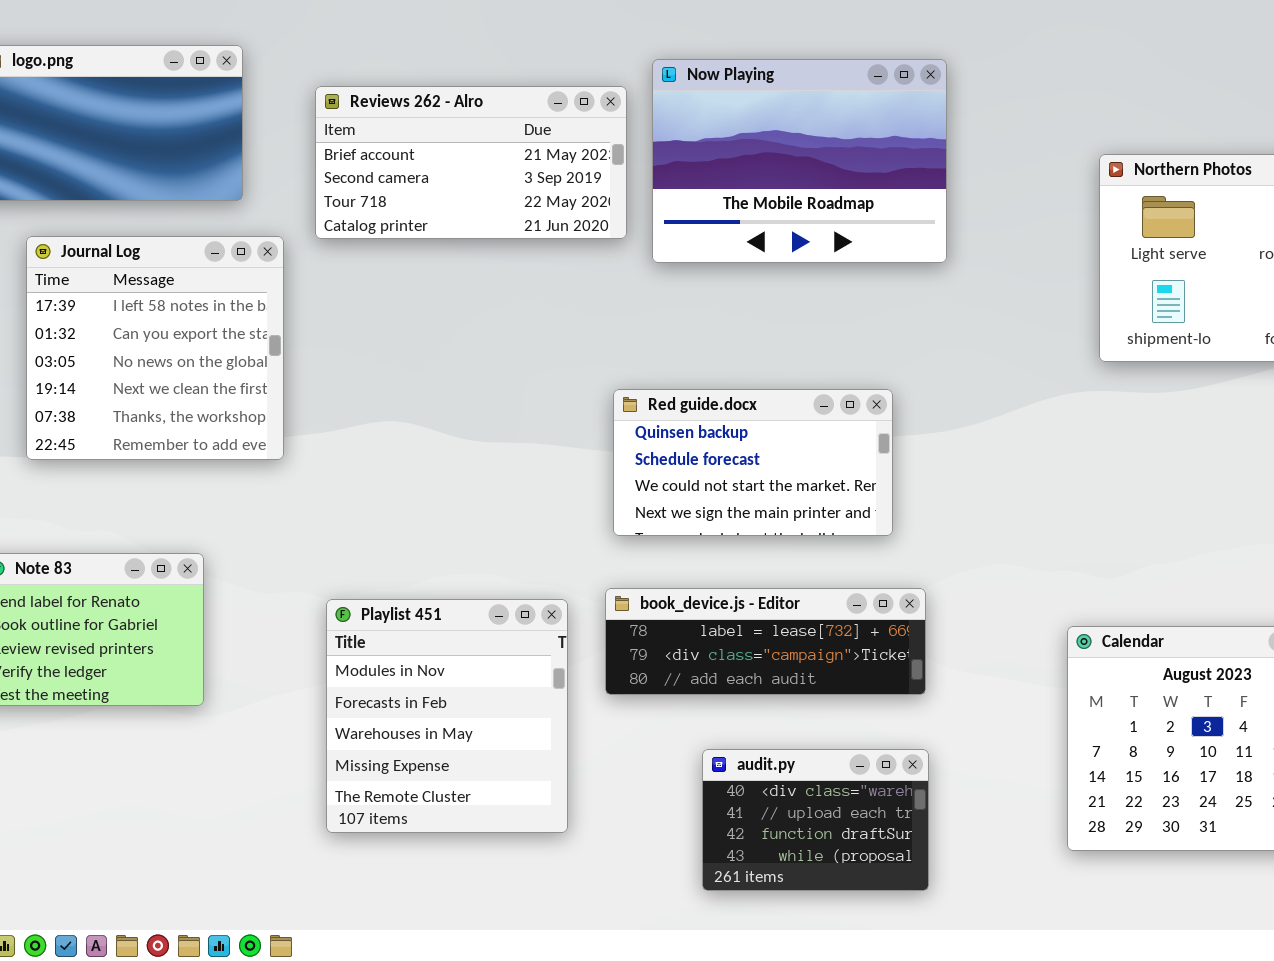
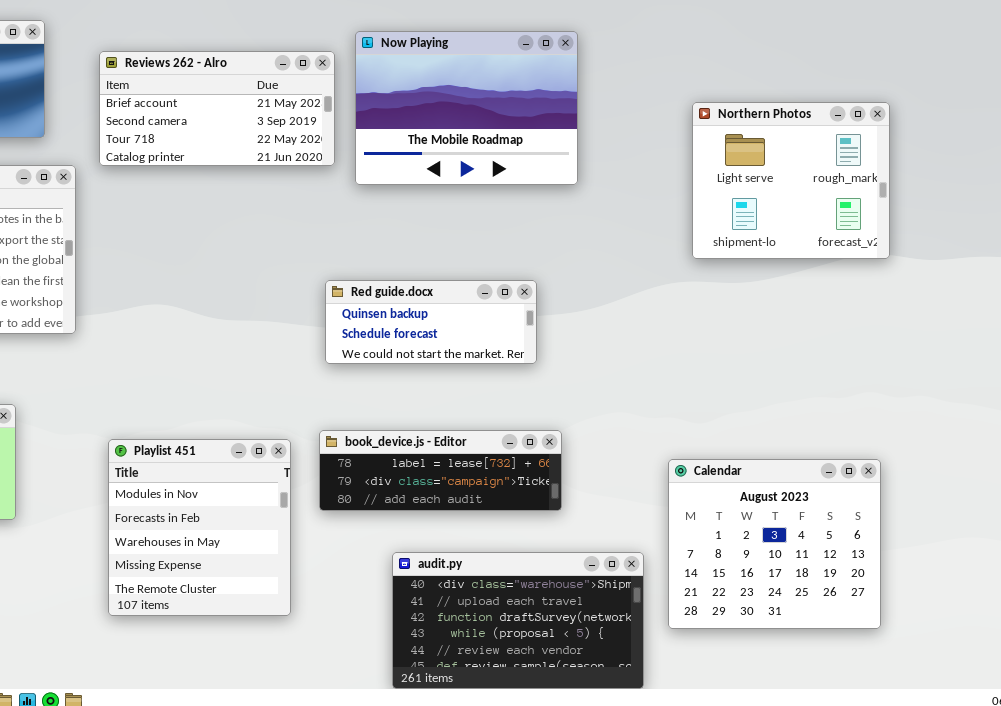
Red guide.docx: [613,389,893,536] -> [325,280,537,364], resized
audit.py: [702,749,929,891] -> [392,552,644,689], resized

